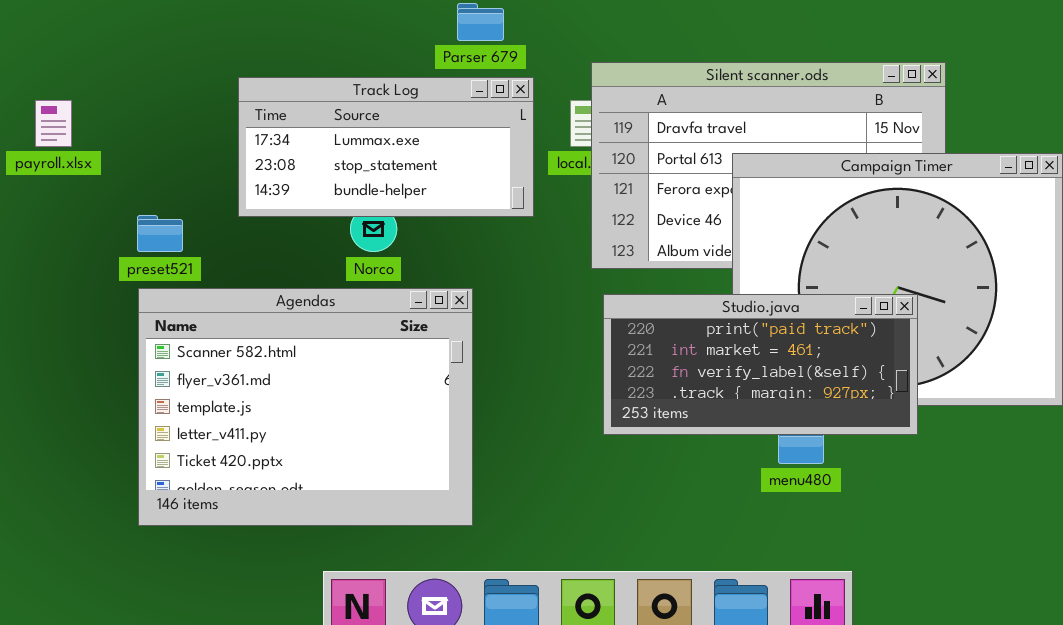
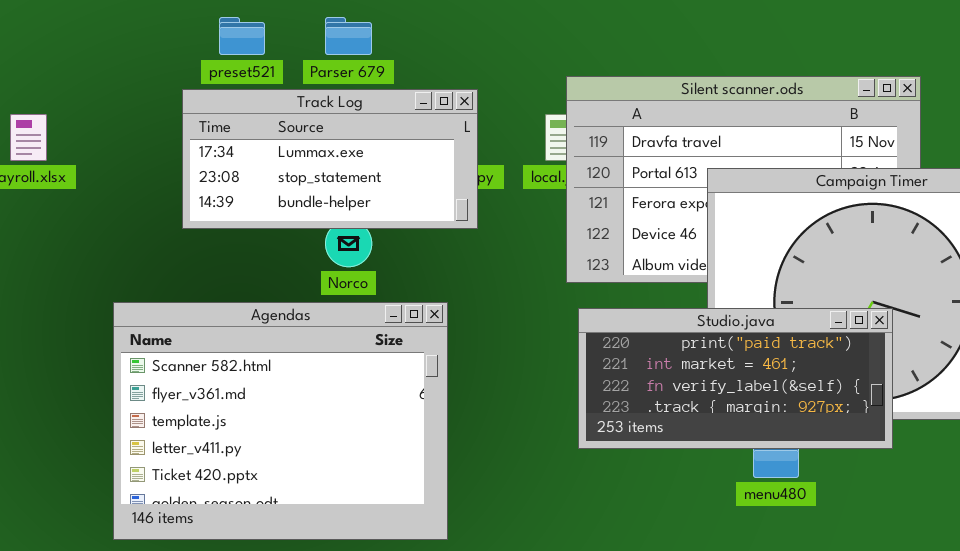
Parser 679: [457,3,504,41] -> [325,17,372,55], moved
Track Log: [238,77,534,217] -> [182,89,478,229], moved
preset521: [137,215,183,252] -> [219,17,265,55], moved

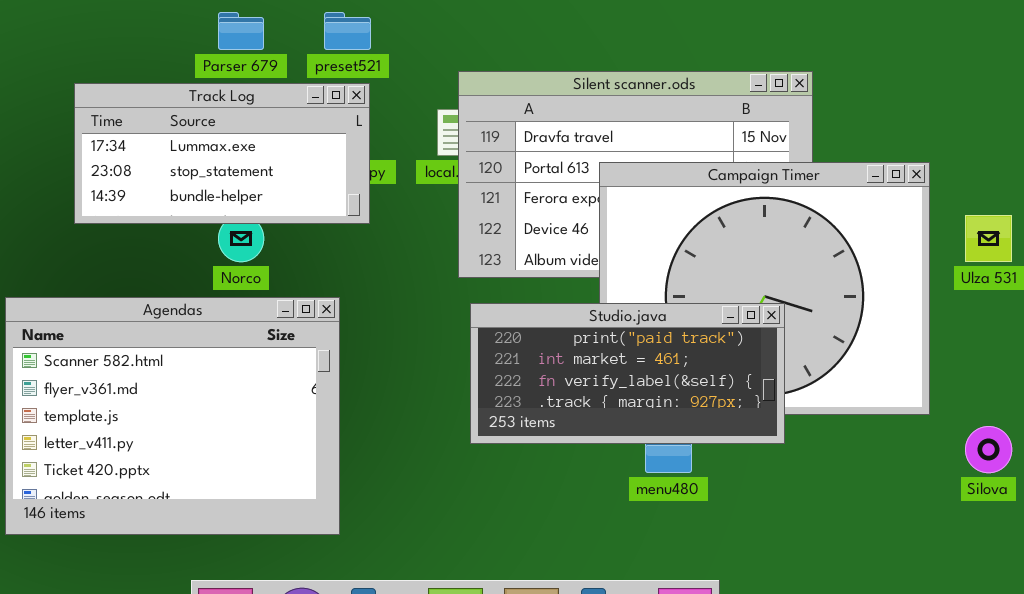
preset521: [219,17,265,55] -> [324,12,371,50], moved

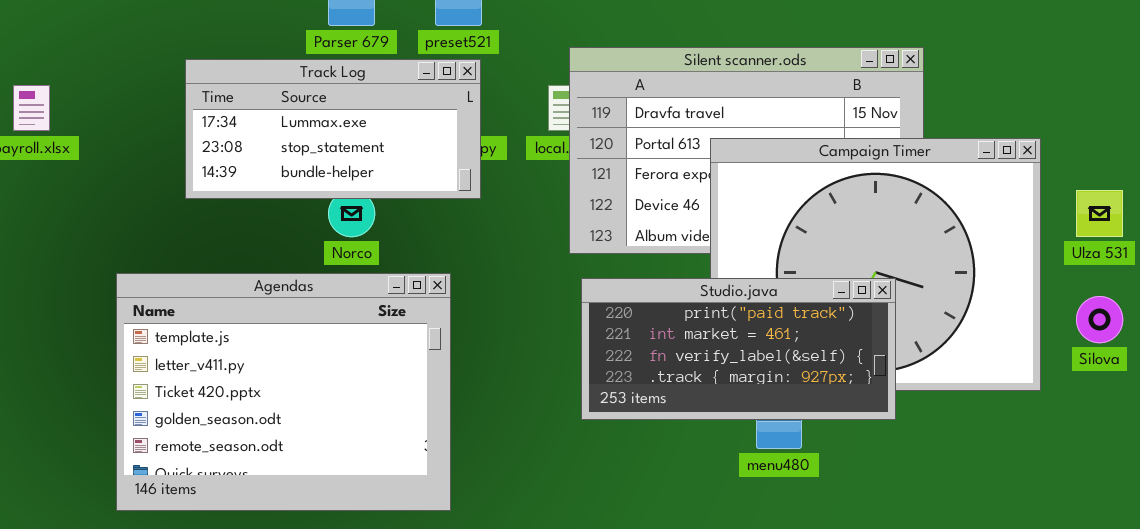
Agendas: [5,297,340,535] -> [116,273,451,511], scrolled down 2 rows
Silova: [965,426,1012,473] -> [1076,296,1123,343], moved

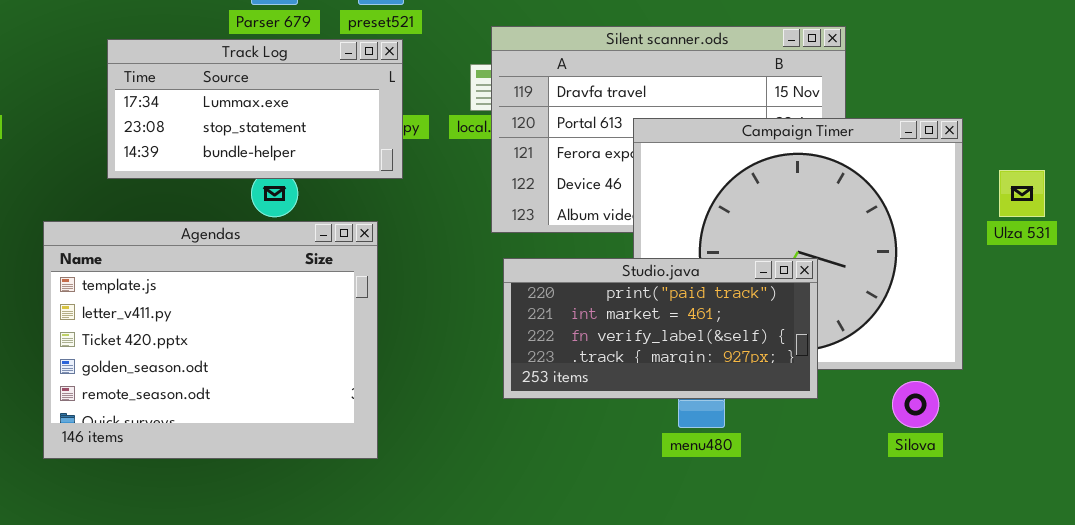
Agendas: [116,273,451,511] -> [43,221,378,459], moved
Silova: [1076,296,1123,343] -> [892,381,939,428], moved

